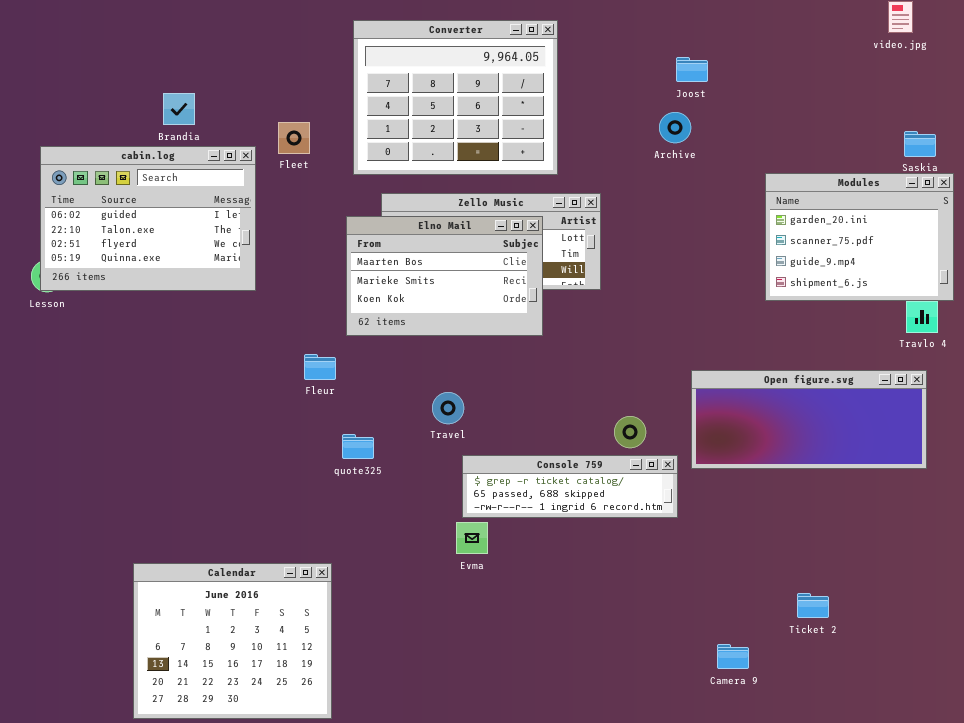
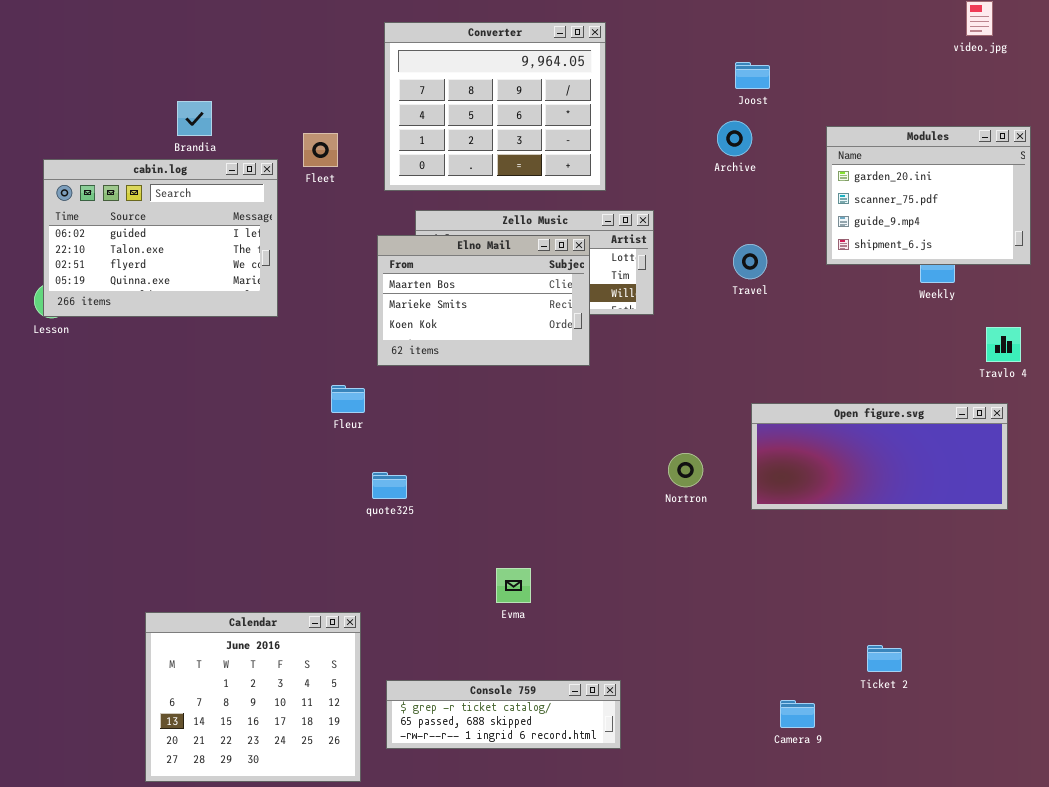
Modules: [765,173,954,301] -> [826,126,1031,265], moved
Travel: [432,392,464,424] -> [733,244,767,279], moved
Console 759: [462,455,678,518] -> [386,680,621,749], moved

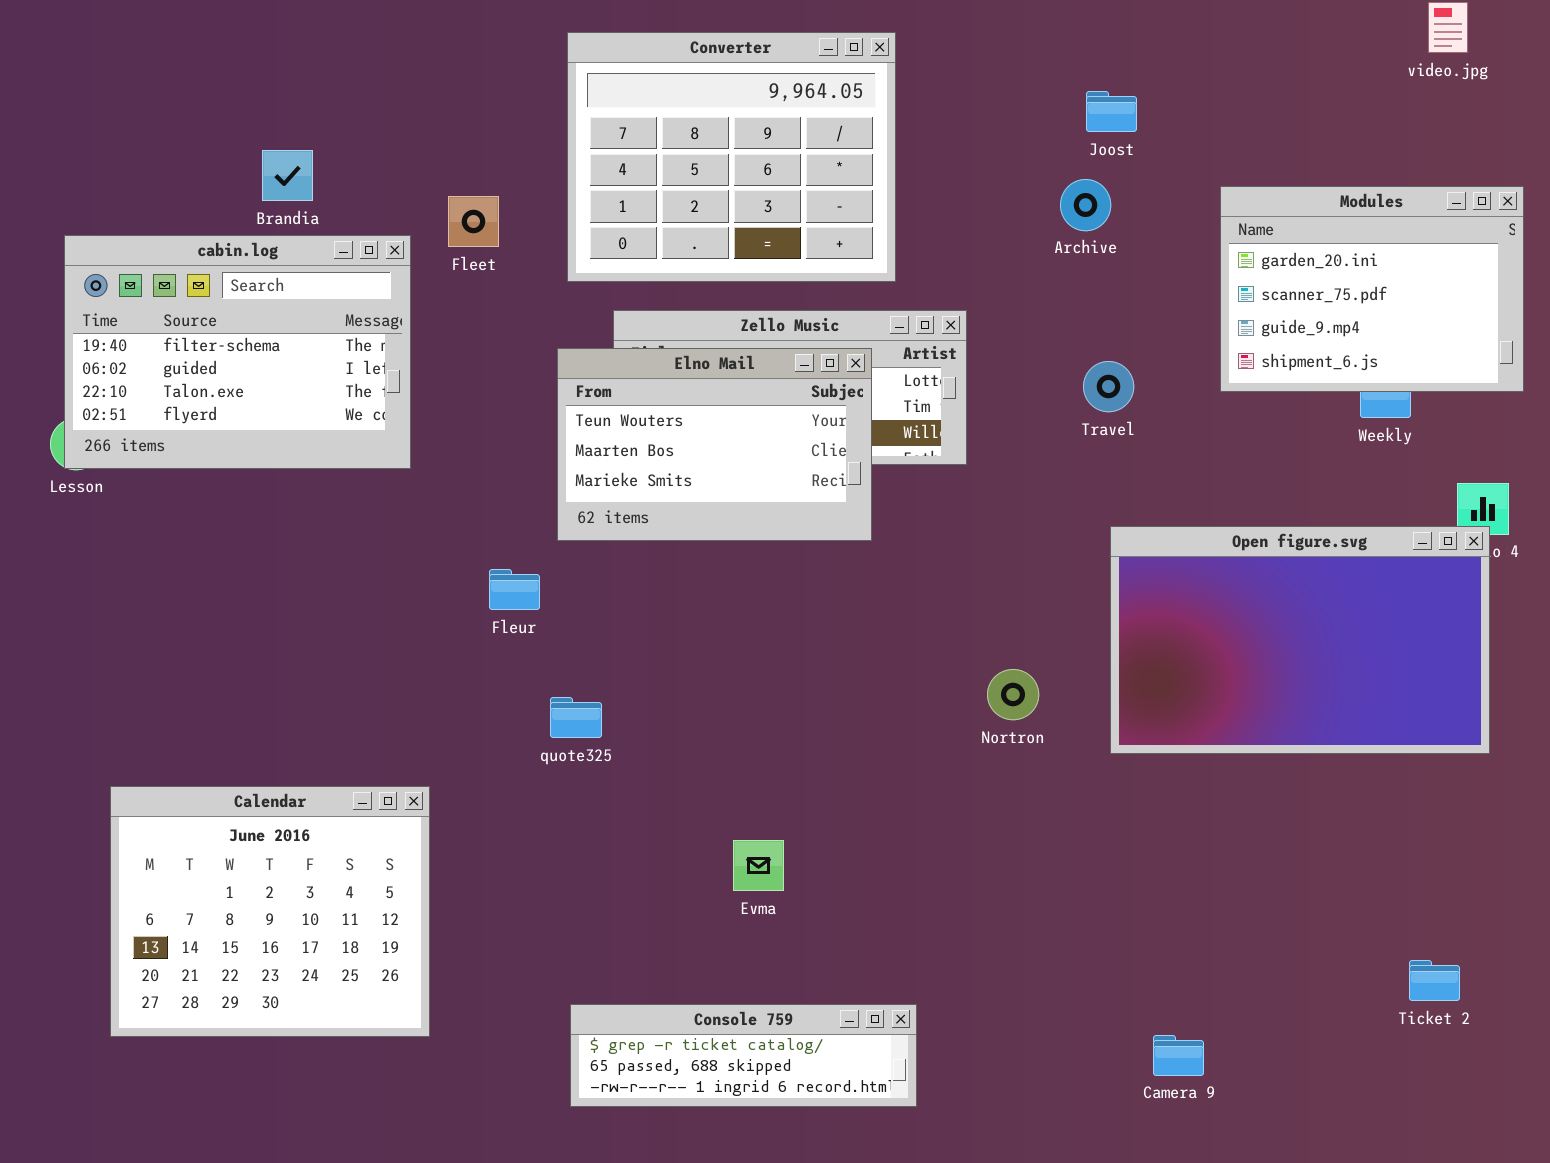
cabin.log: [43,159,278,317] -> [64,235,411,469], scrolled up 1 row
Elno Mail: [377,235,590,366] -> [557,348,872,541], scrolled up 1 row
Open figure.svg: [751,403,1008,510] -> [1110,526,1490,754], resized
Calendar: [145,612,361,782] -> [110,786,430,1037], moved
Ticket 2: [867,645,902,672] -> [1409,960,1460,1001], moved

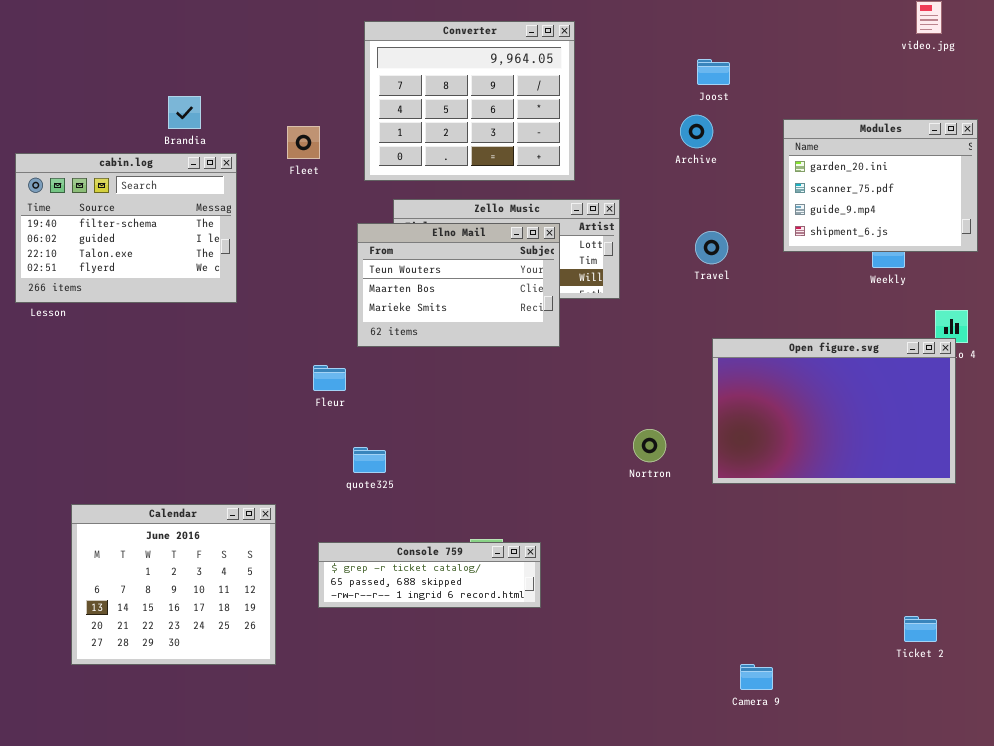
cabin.log: [64,235,411,469] -> [15,153,237,303], moved
Console 759: [570,1004,917,1107] -> [318,542,541,608], moved

